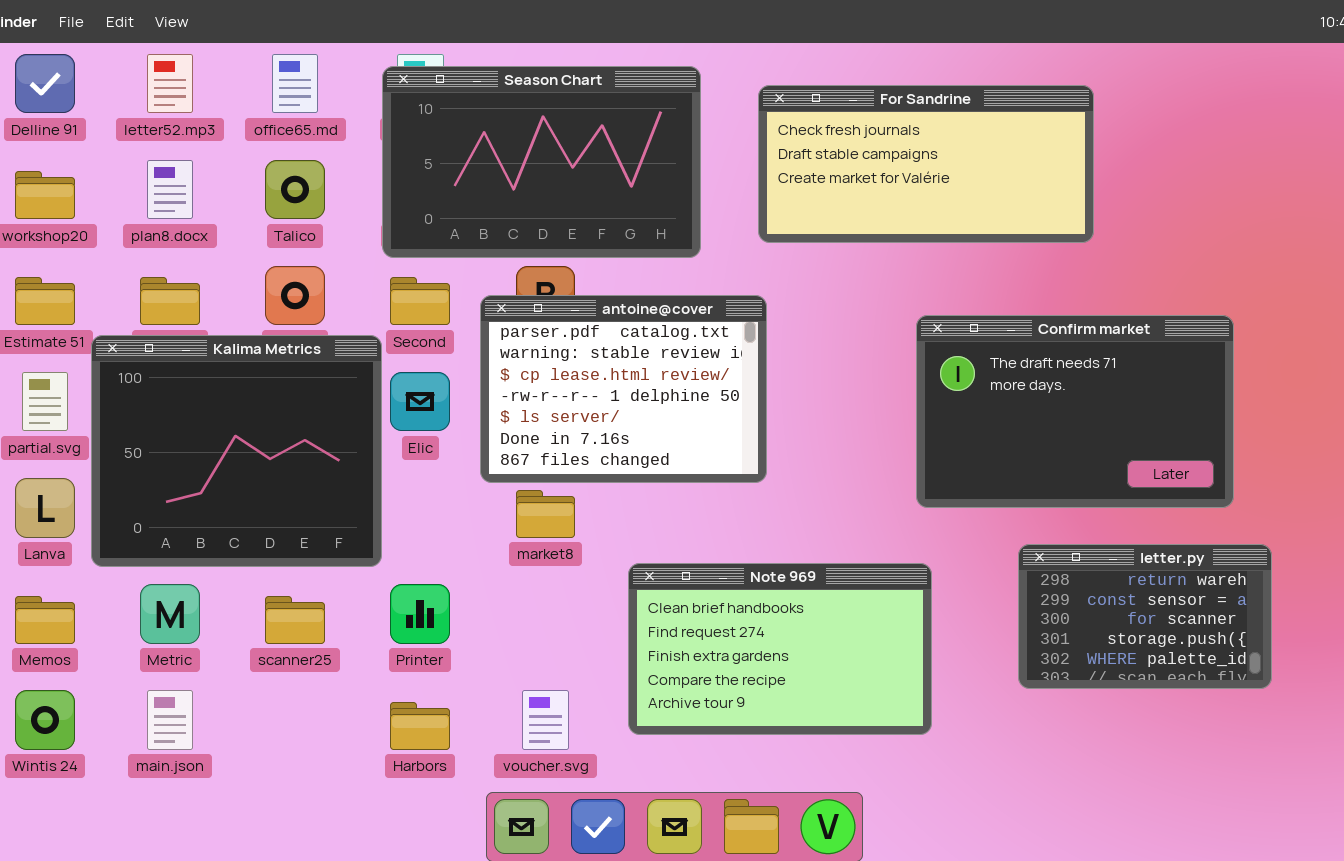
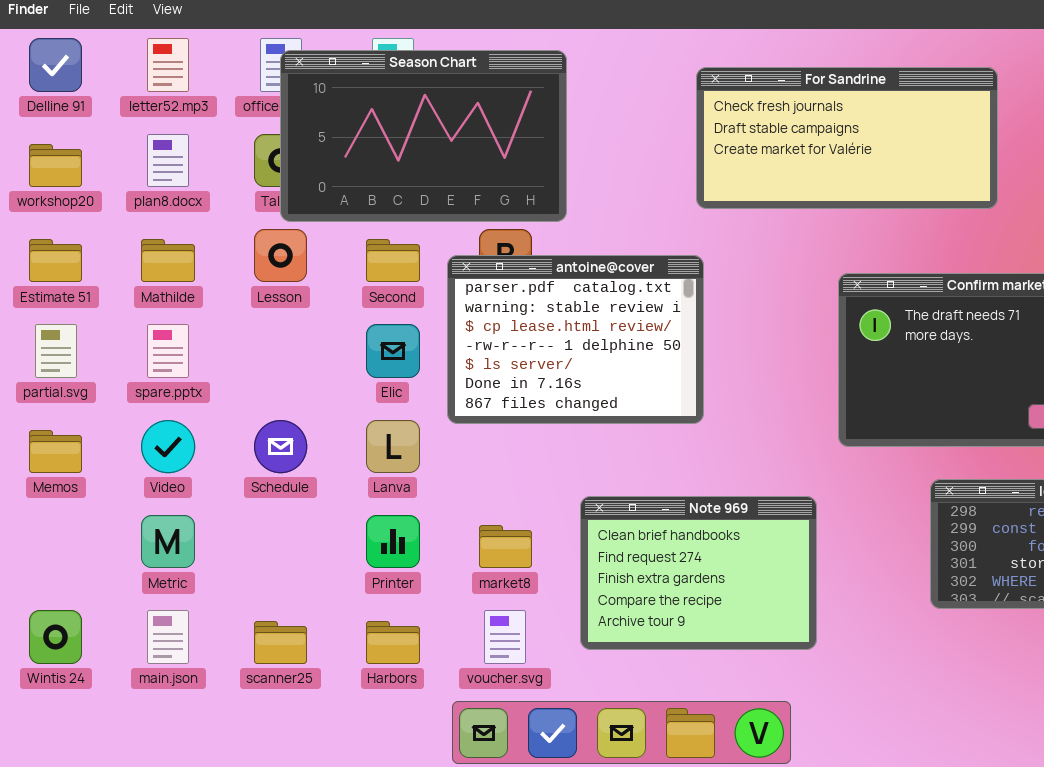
Season Chart: [382,66,701,258] -> [280,50,567,222], moved
Kalima Metrics: [91,335,382,567] -> none, closed
Lanva: [15,478,75,538] -> [366,420,420,473], moved
market8: [516,490,575,538] -> [479,525,532,568], moved
Note 969: [628,563,932,735] -> [580,496,817,650], resized
Memos: [15,596,75,644] -> [29,430,82,473], moved
scanner25: [265,596,325,644] -> [254,621,307,664], moved

